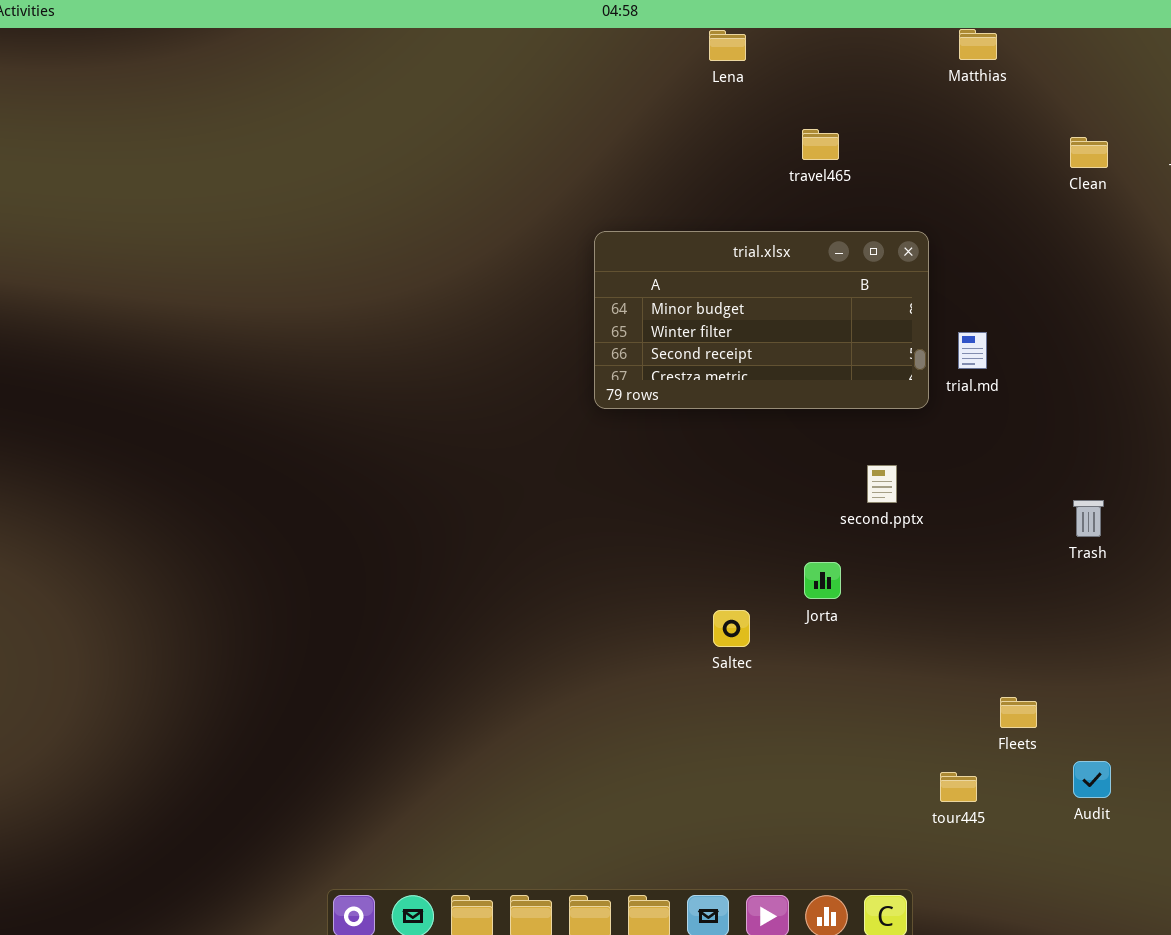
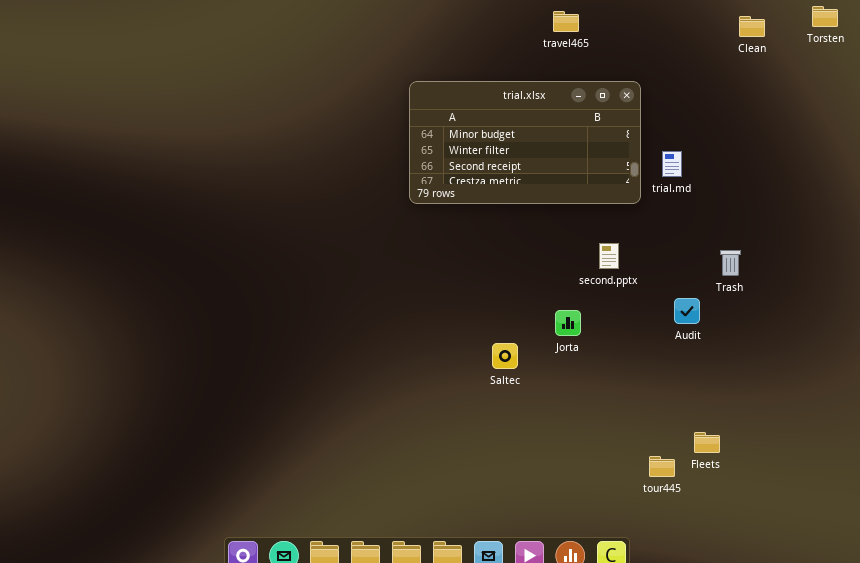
Trash: [1073,500,1104,537] -> [720,250,741,276], moved
Fleets: [1000,697,1037,728] -> [694,432,720,453], moved
Audit: [1073,761,1111,798] -> [674,298,700,324], moved

